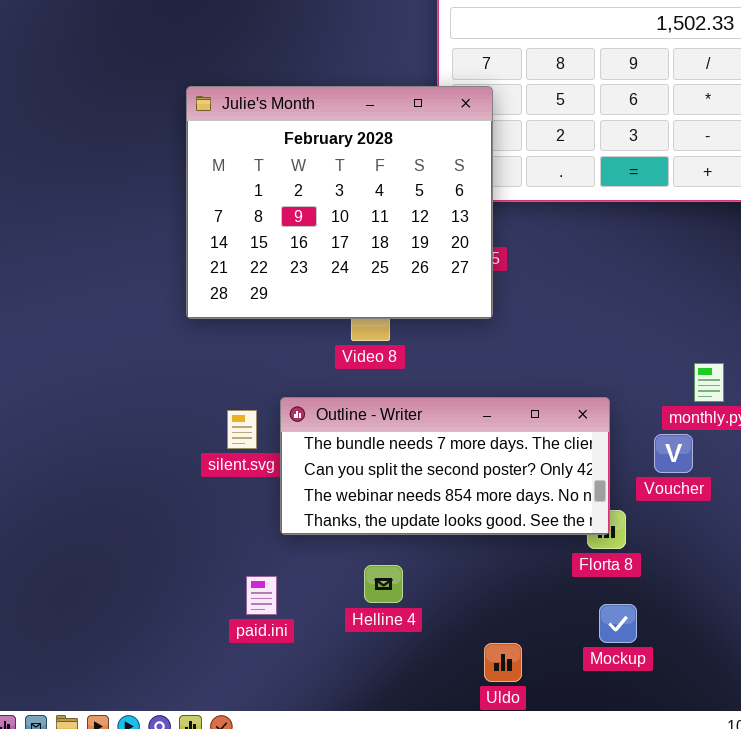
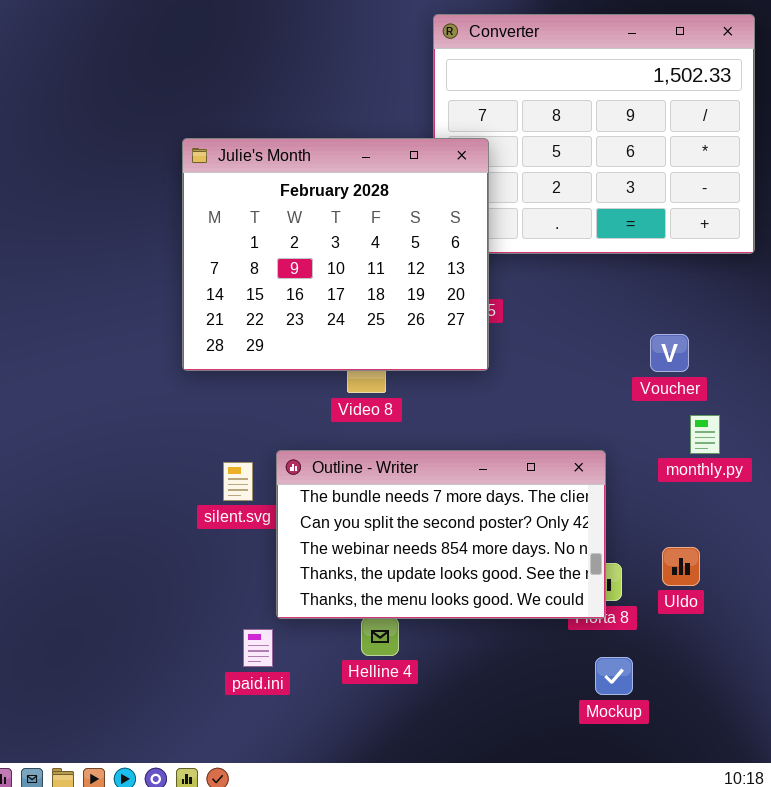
Outline - Writer: [280,397,610,535] -> [276,450,606,619], resized
Voucher: [654,434,693,473] -> [650,334,689,372], moved
Uldo: [484,643,522,682] -> [662,547,700,586], moved

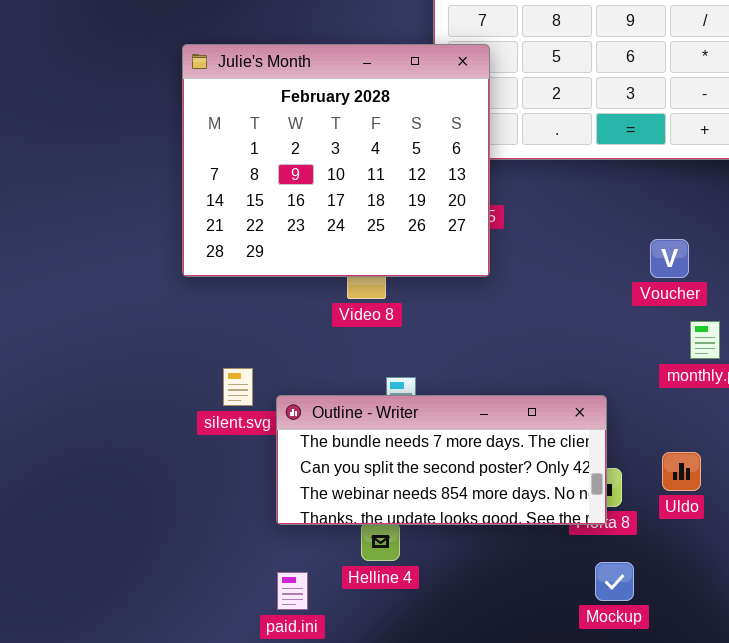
Outline - Writer: [276,450,606,619] -> [276,395,607,525], resized
paid.ini: [243,629,273,667] -> [277,572,308,610], moved

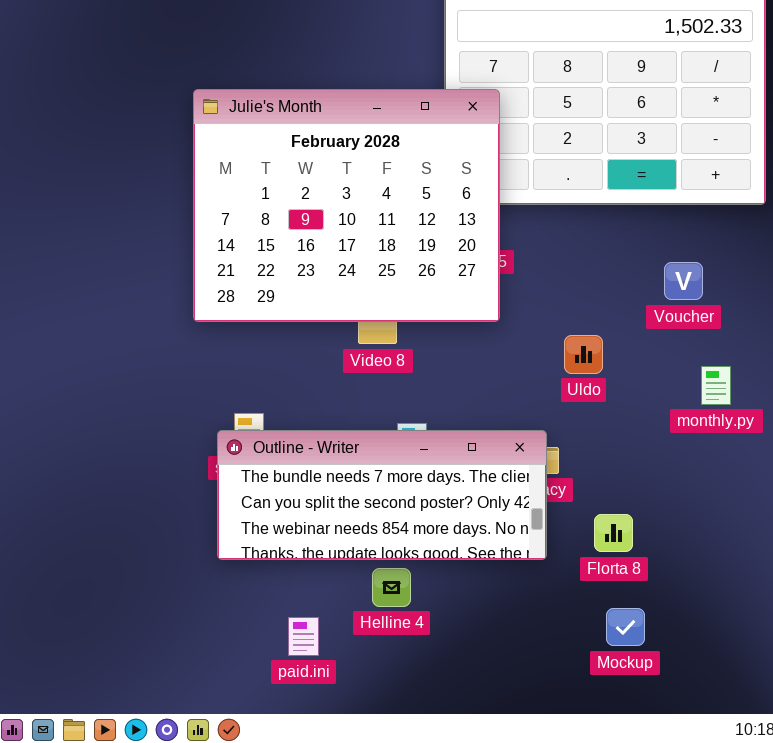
Voucher: [650,239,689,278] -> [664,262,703,300], moved
Outline - Writer: [276,395,607,525] -> [217,430,547,560], moved
Uldo: [662,452,701,491] -> [564,335,603,374], moved

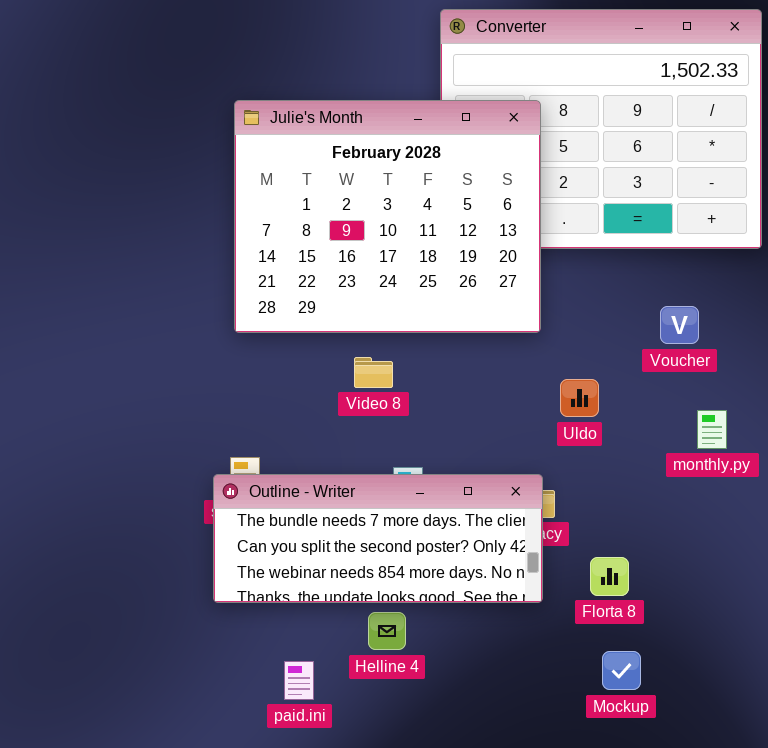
Julie's Month: [193,89,500,322] -> [234,100,541,333], moved

